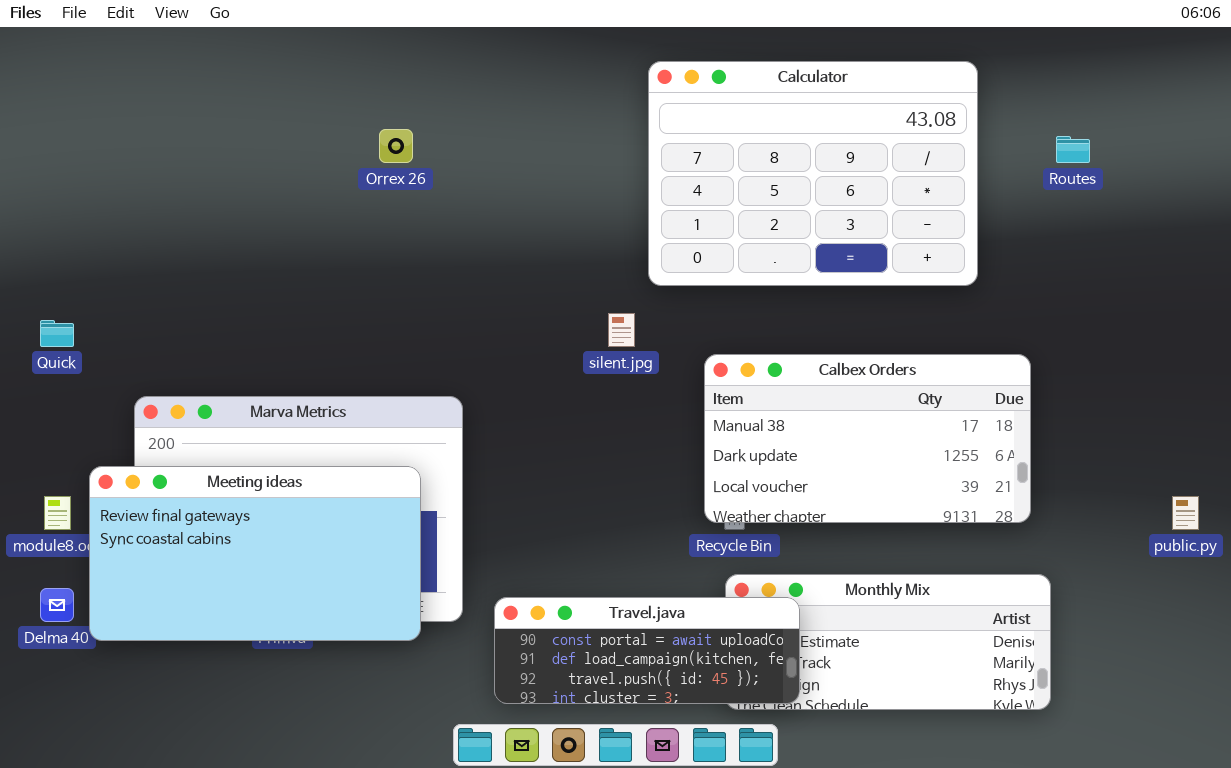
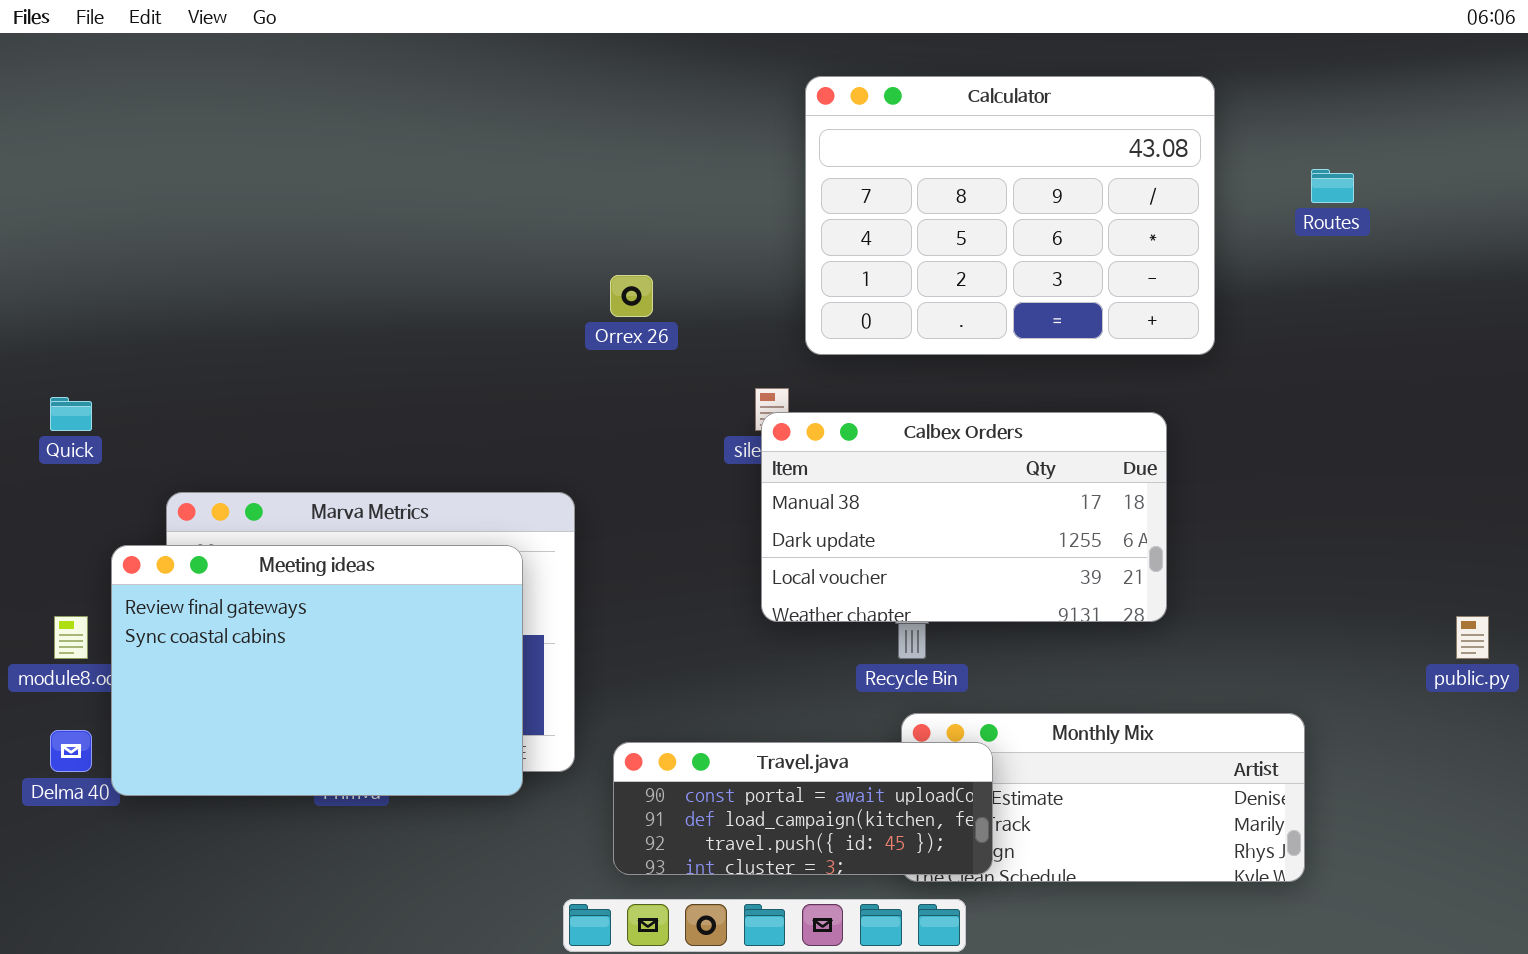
Orrex 26: [379,129,413,163] -> [610,275,653,317], moved
Calbex Orders: [704,354,1031,523] -> [761,412,1167,622], moved
Meeting ideas: [89,466,421,641] -> [111,545,523,796], resized

